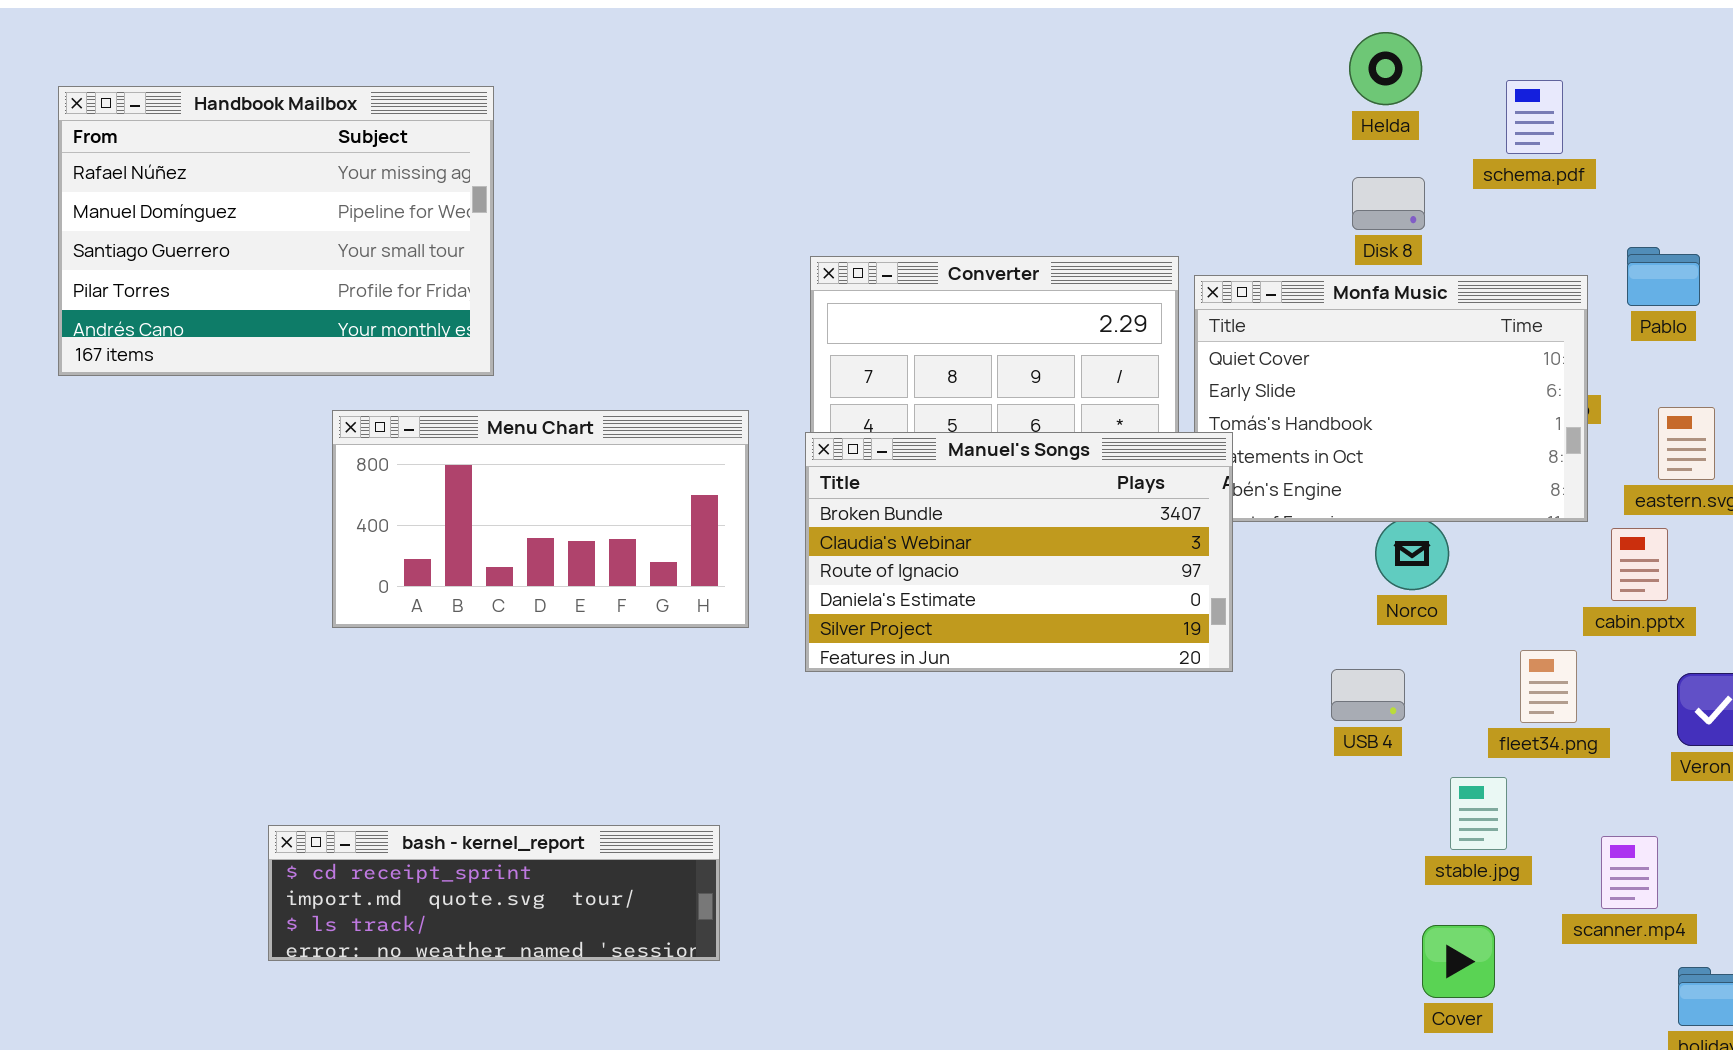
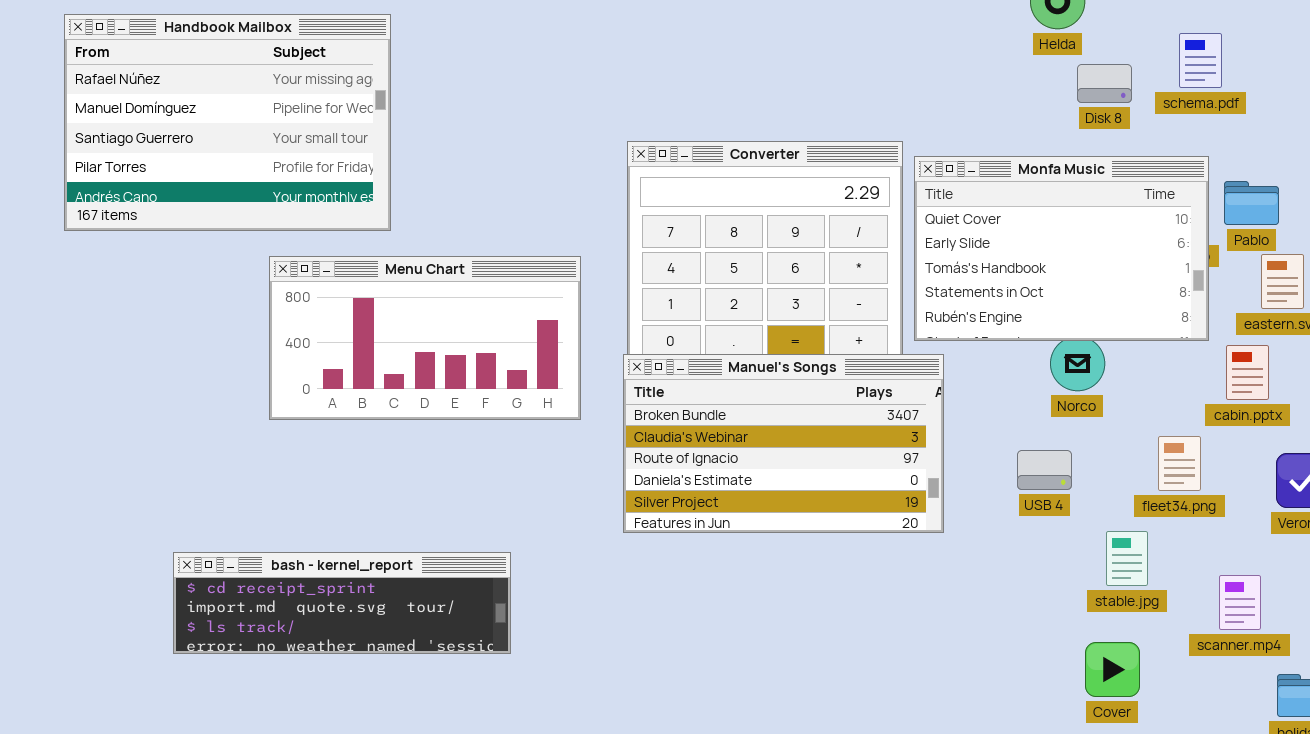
schema.pdf: [1506,80,1563,154] -> [1179,33,1222,88], moved
Disk 8: [1352,177,1425,230] -> [1077,64,1132,103], moved
Pablo: [1627,247,1700,306] -> [1224,181,1279,225], moved
Manuel's Songs: [805,432,1233,672] -> [623,354,944,533], moved
bash - kernel_report: [268,825,720,961] -> [173,552,511,654], moved

